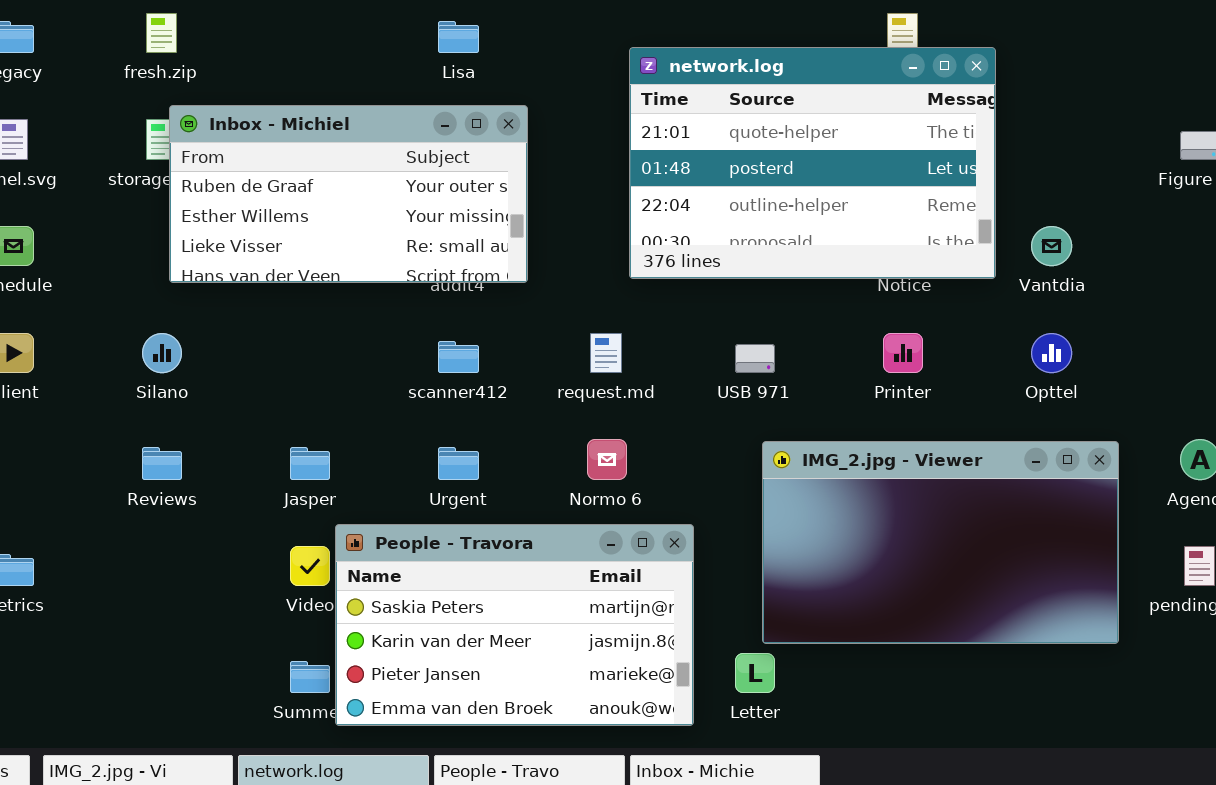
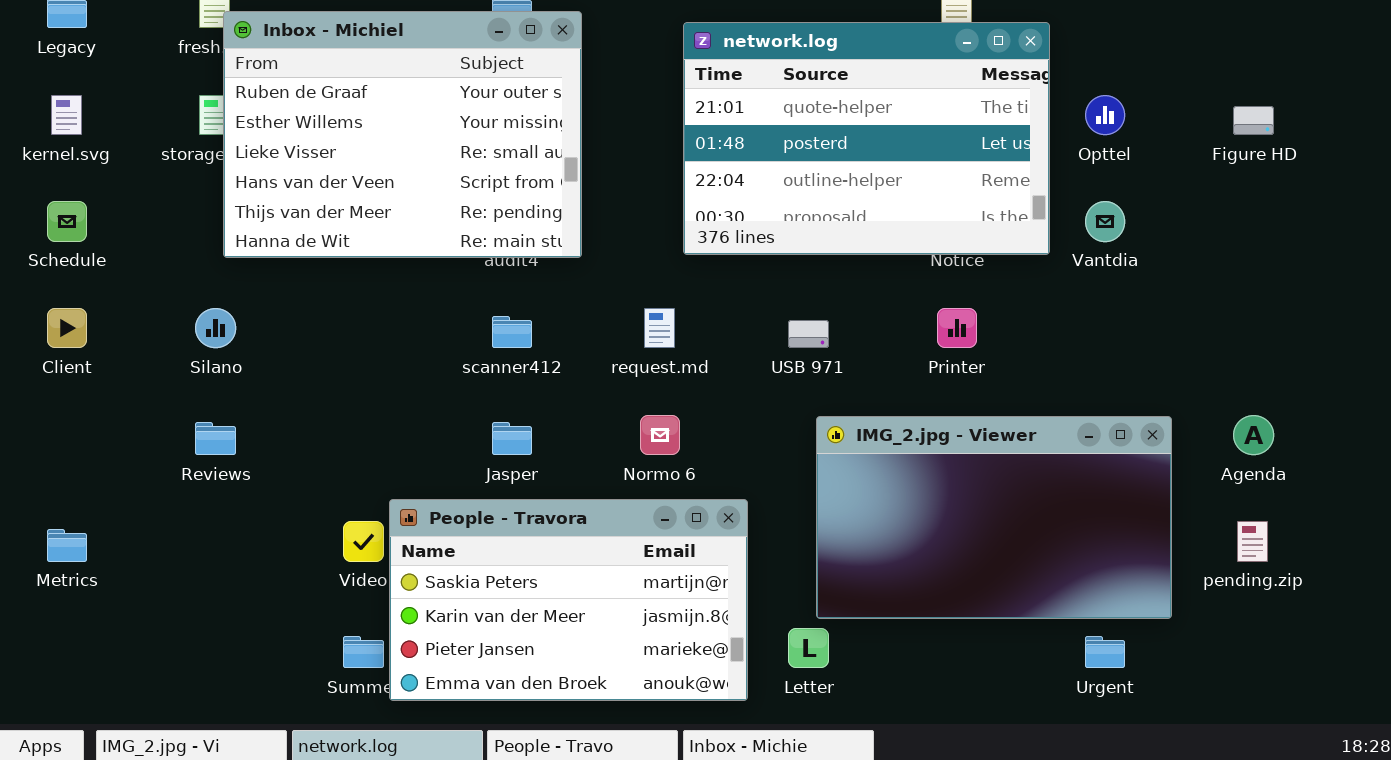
Inbox - Michiel: [169,105,528,283] -> [223,11,582,258], resized
Opttel: [1031,333,1072,373] -> [1085,95,1125,135], moved
Jasper: [290,447,330,480] -> [492,422,532,455], moved
Urgent: [438,447,479,480] -> [1085,636,1125,668], moved

